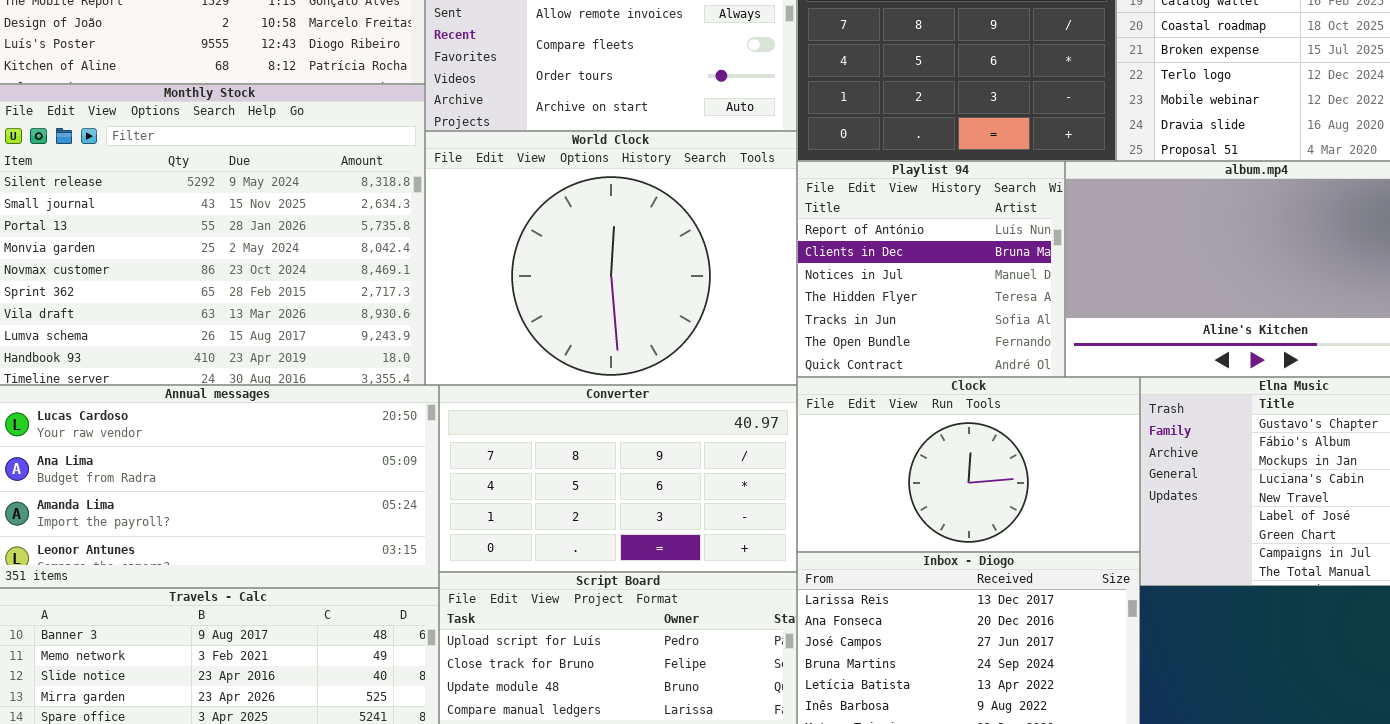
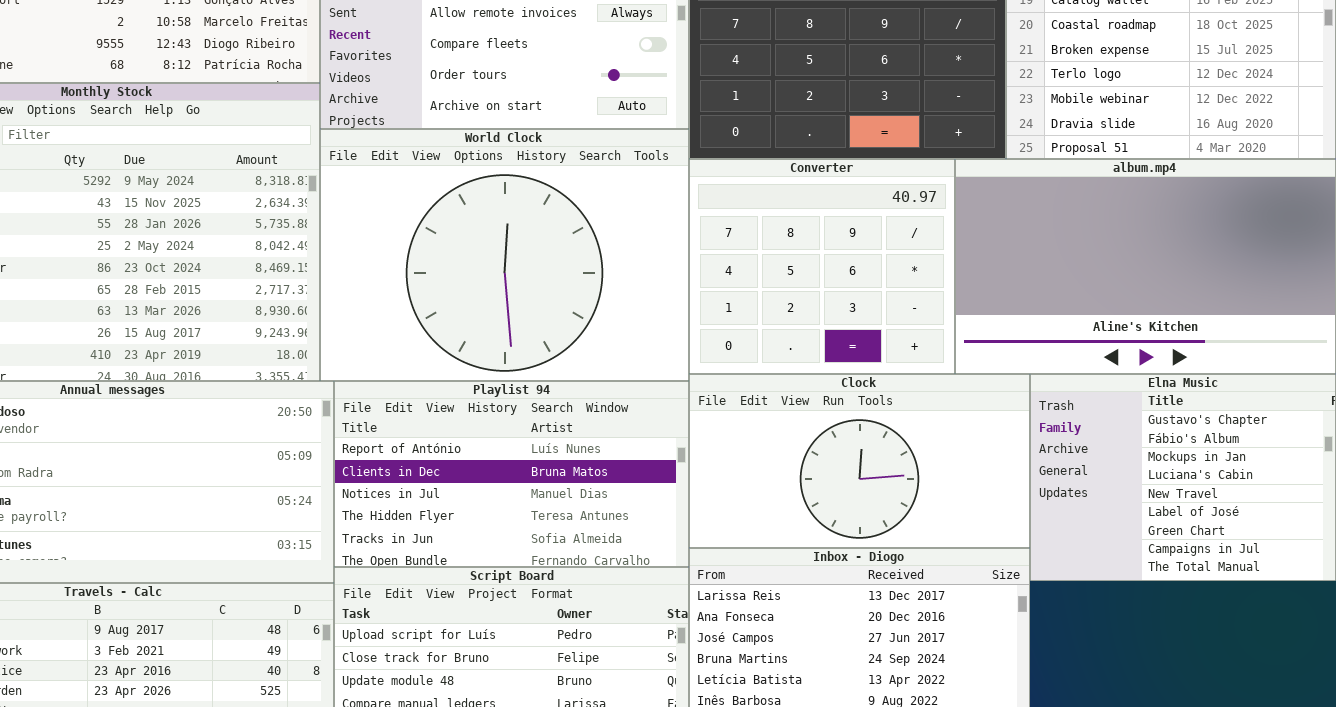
Playlist 94: [797,161,1065,377] -> [334,381,689,567], moved, resized
Converter: [439,385,797,572] -> [689,159,955,374], moved, resized

